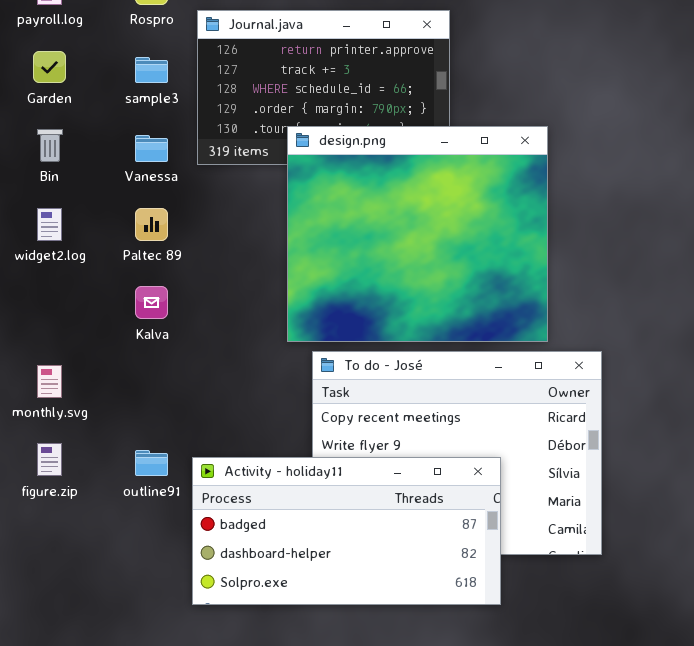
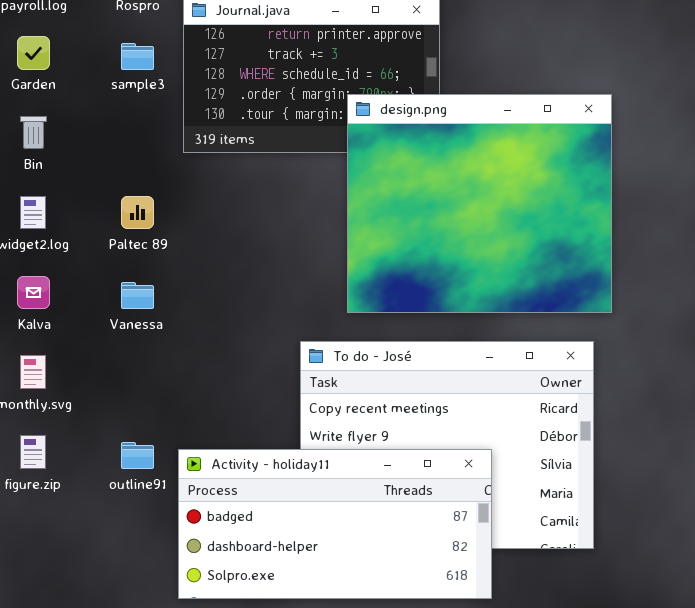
design.png: [287,126,548,342] -> [347,94,612,313], moved
Vanessa: [135,135,168,162] -> [121,282,154,309], moved
Kalva: [135,286,168,319] -> [17,276,50,309], moved

